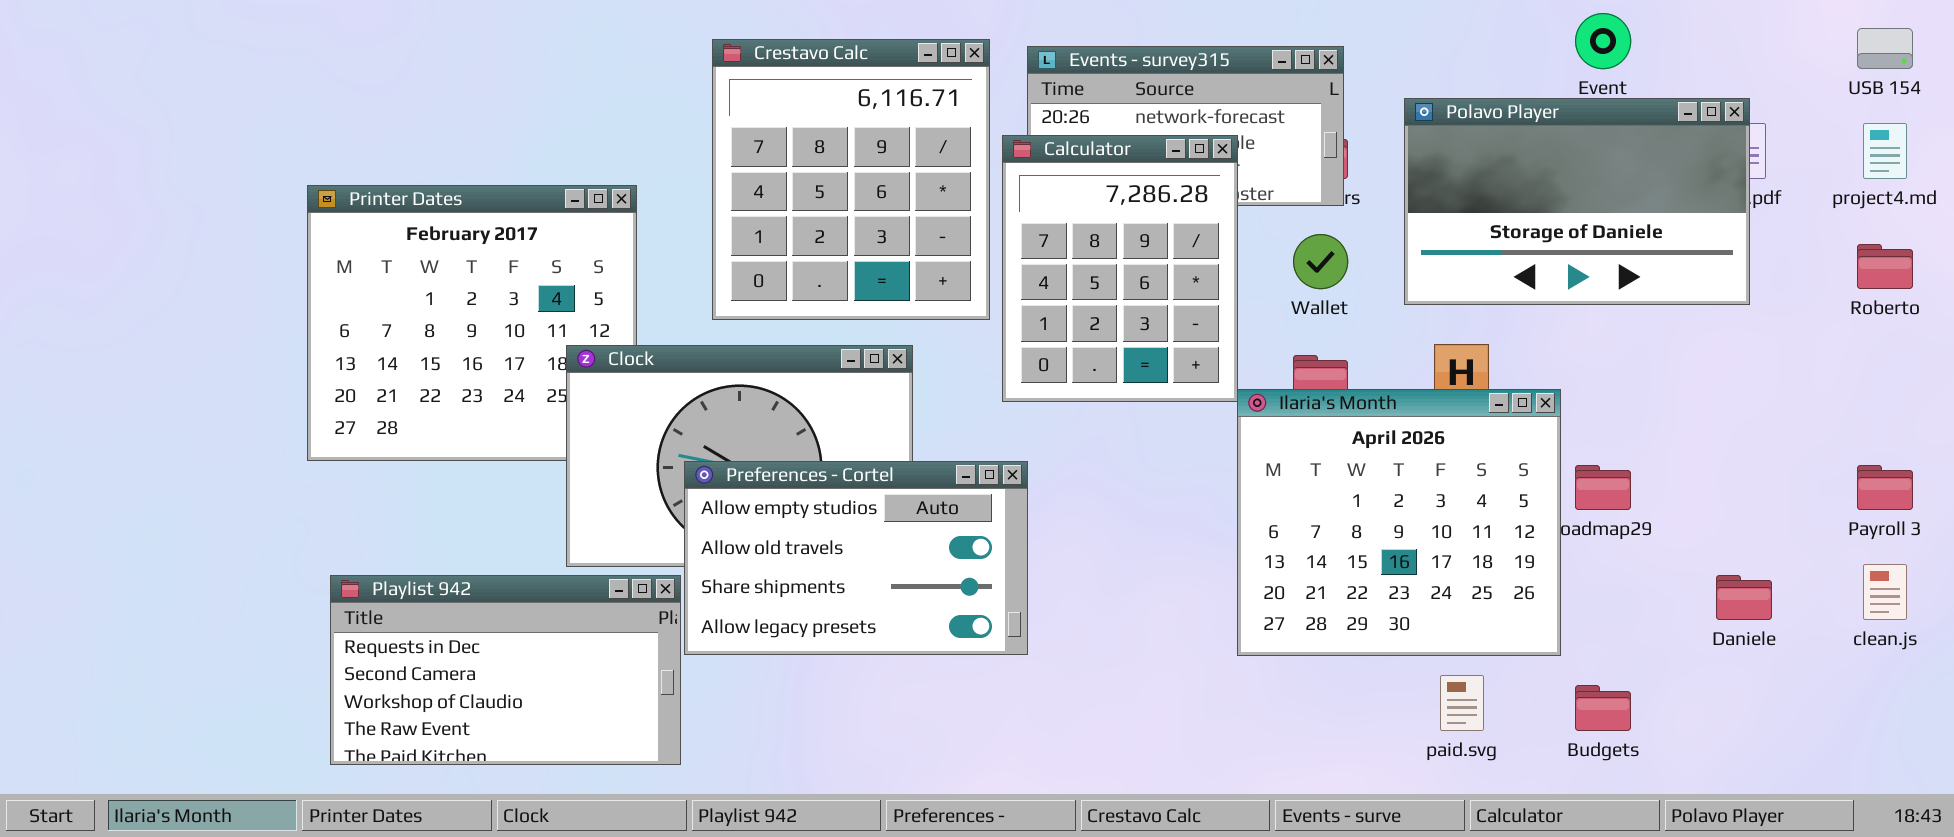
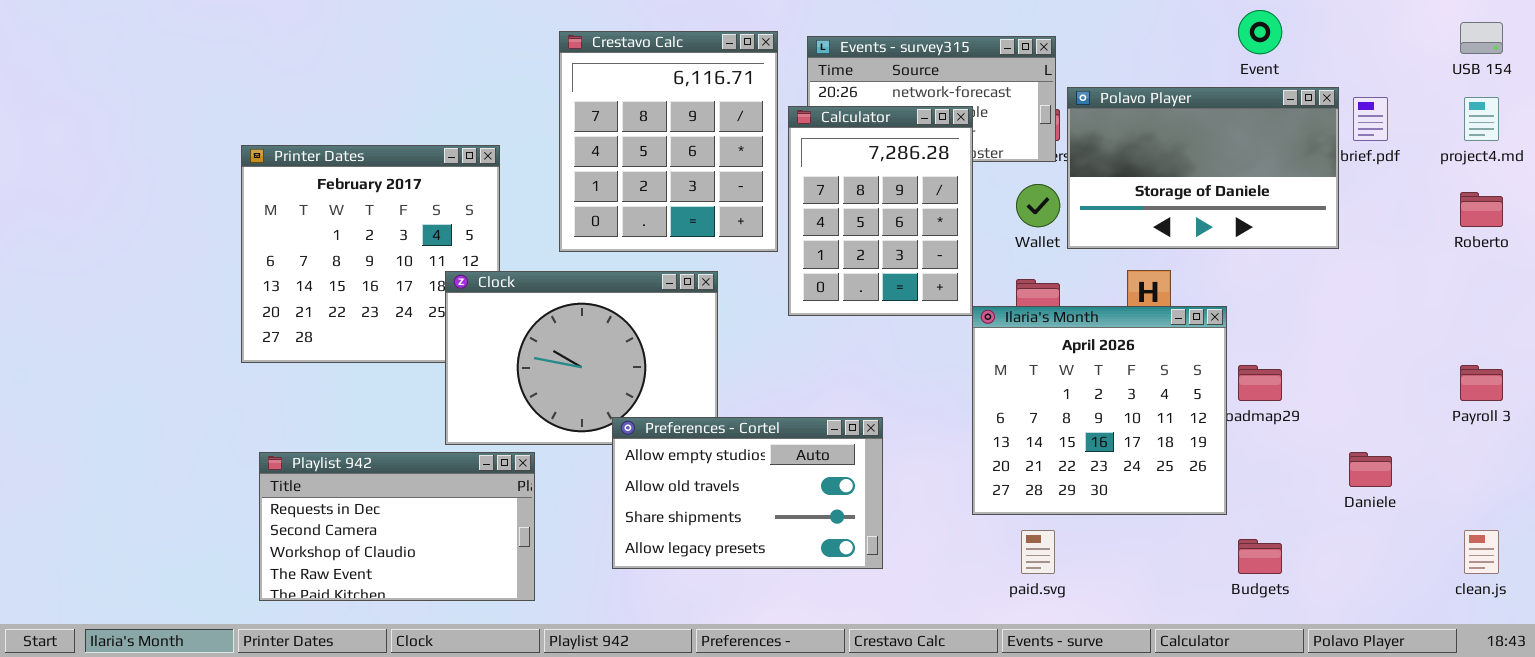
Polavo Player: [1404,98,1750,305] -> [1067,87,1339,249], moved
Preferences - Cortel: [684,461,1028,655] -> [612,417,883,569], moved
clean.js: [1863,564,1907,620] -> [1464,530,1499,574], moved
paid.svg: [1440,675,1484,731] -> [1021,530,1055,574], moved

